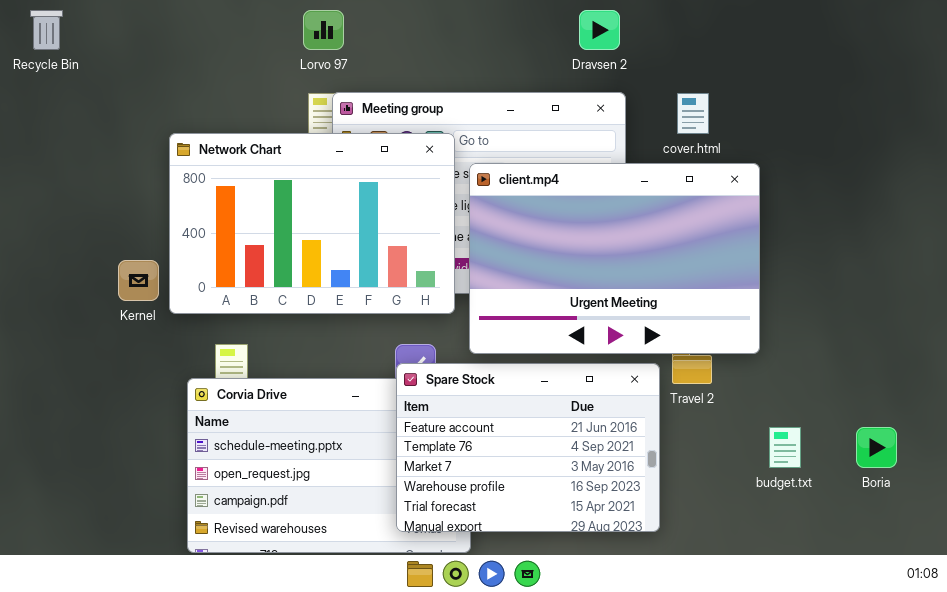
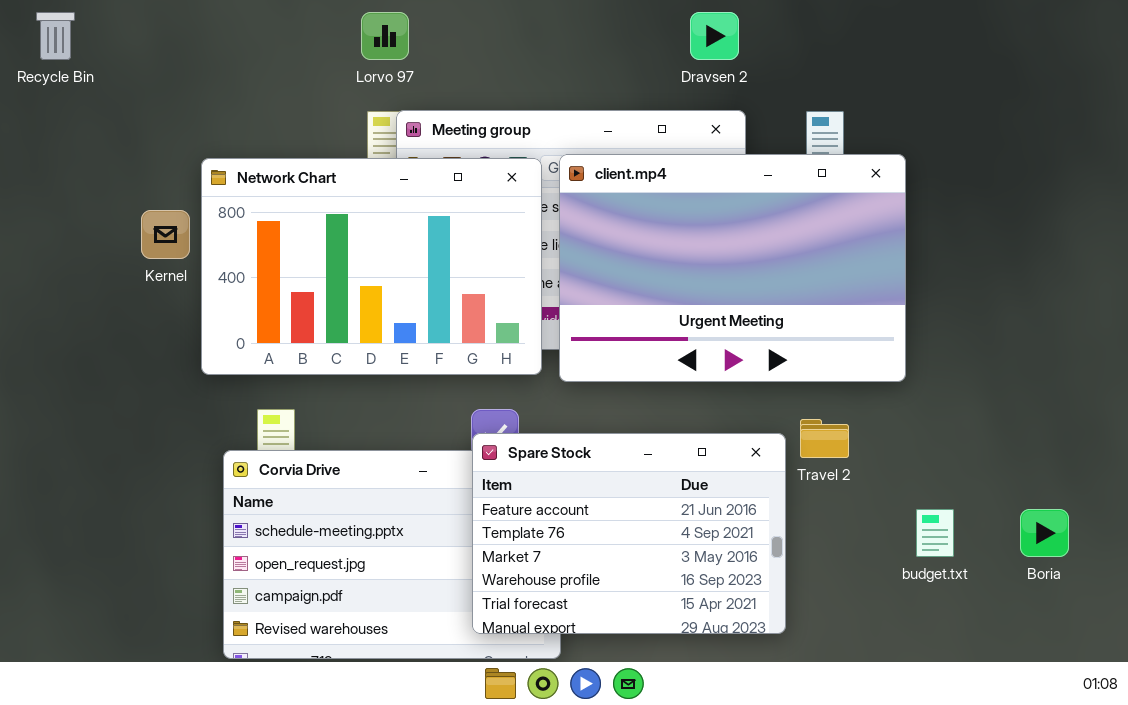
client.mp4: [469,163,760,354] -> [559,154,906,382], moved
Kernel: [118,260,159,301] -> [141,210,190,259], moved

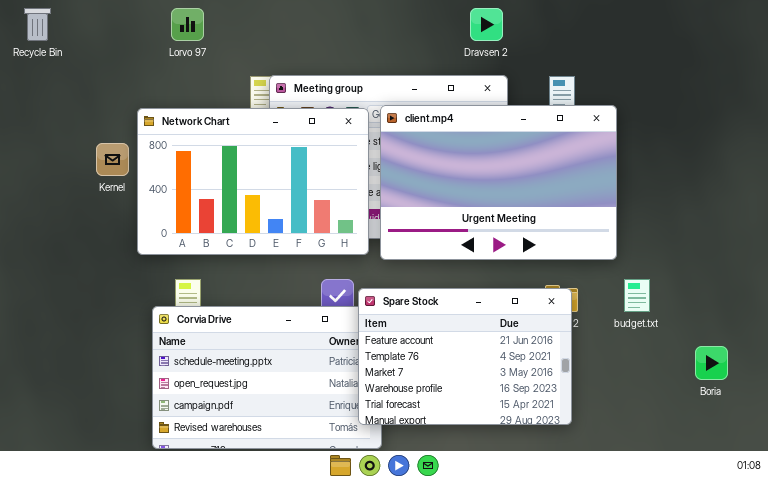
Lorvo 97: [361,12,409,60] -> [171,8,204,41], moved
Spare Stock: [472,433,786,634] -> [358,288,572,425], moved
budget.txt: [916,509,954,557] -> [624,279,650,312], moved

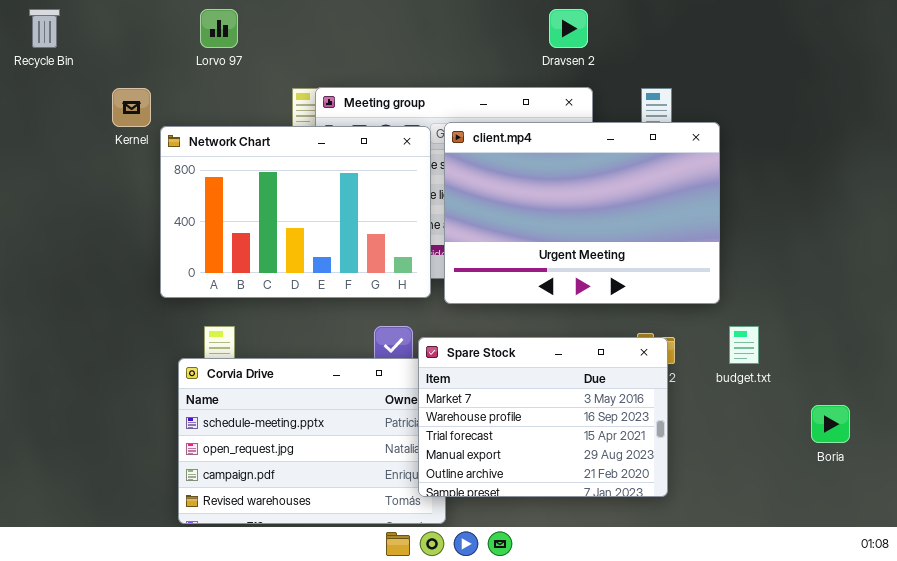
Kernel: [96,143,129,176] -> [112,88,151,127], moved
Spare Stock: [358,288,572,425] -> [418,337,668,497], scrolled down 2 rows

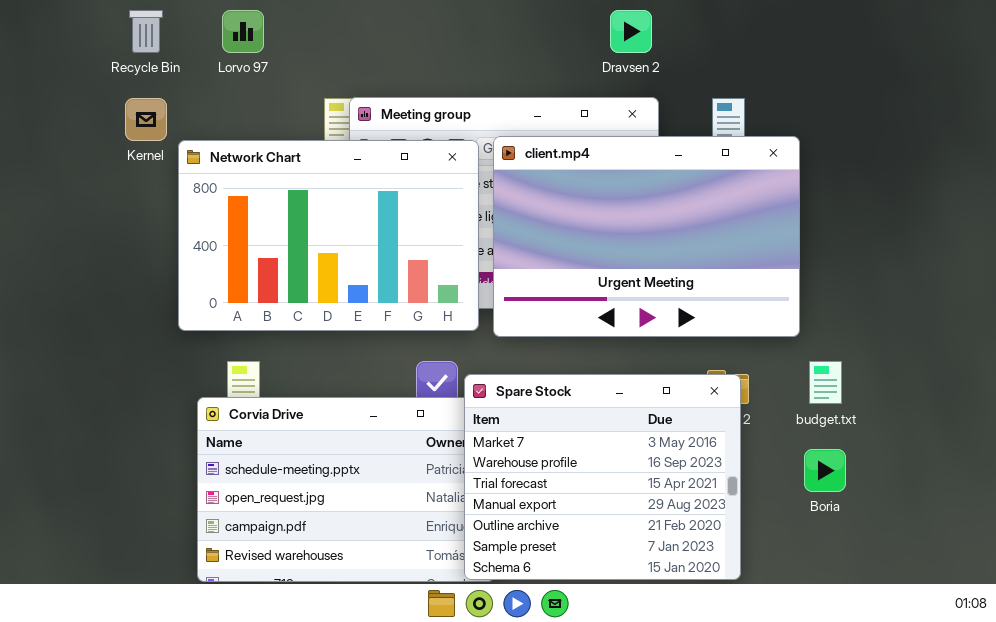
Recycle Bin: [29,9,60,48] -> [129,10,163,53], moved
Spare Stock: [418,337,668,497] -> [464,374,741,580], resized
Boria: [811,405,850,443] -> [804,449,846,492], moved

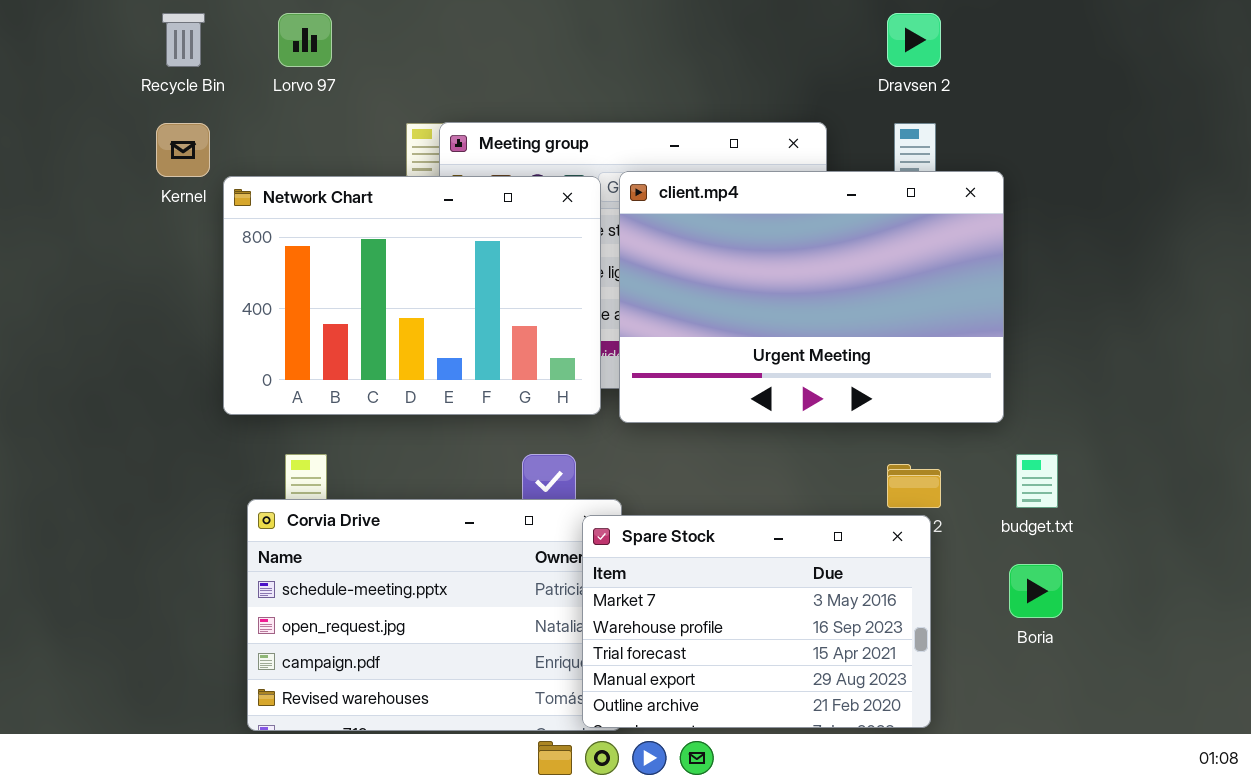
Dravsen 2: [610,10,652,53] -> [887,13,941,67], moved
Spare Stock: [464,374,741,580] -> [582,515,931,728], resized

